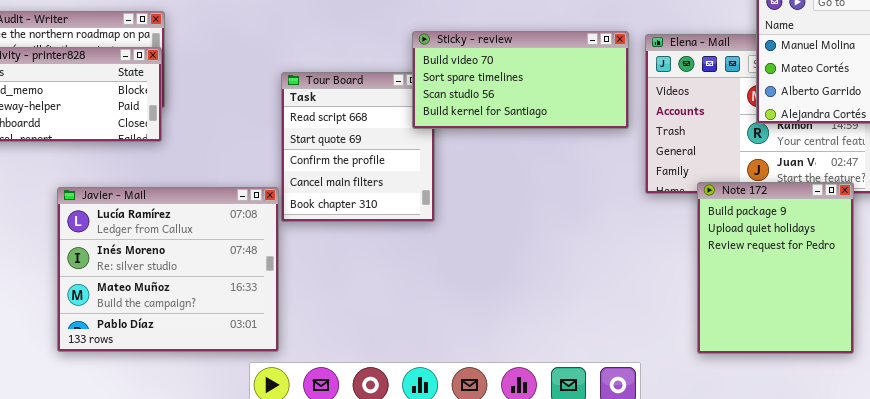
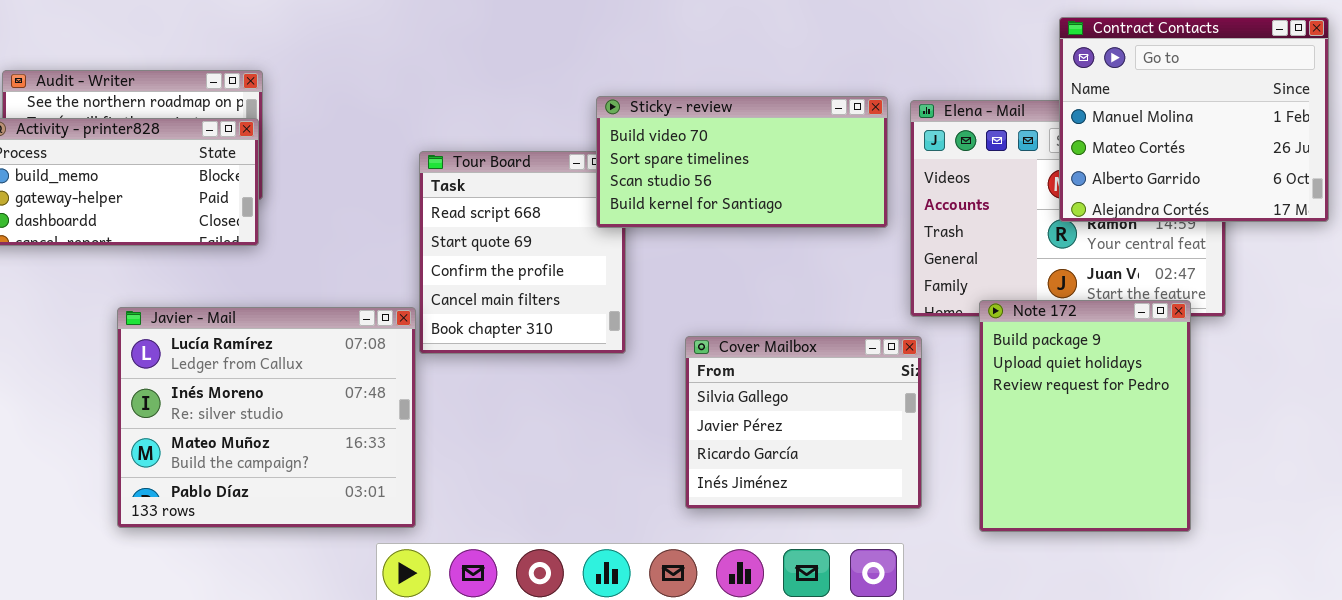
Cover Mailbox: none -> [685,336,922,509], opened

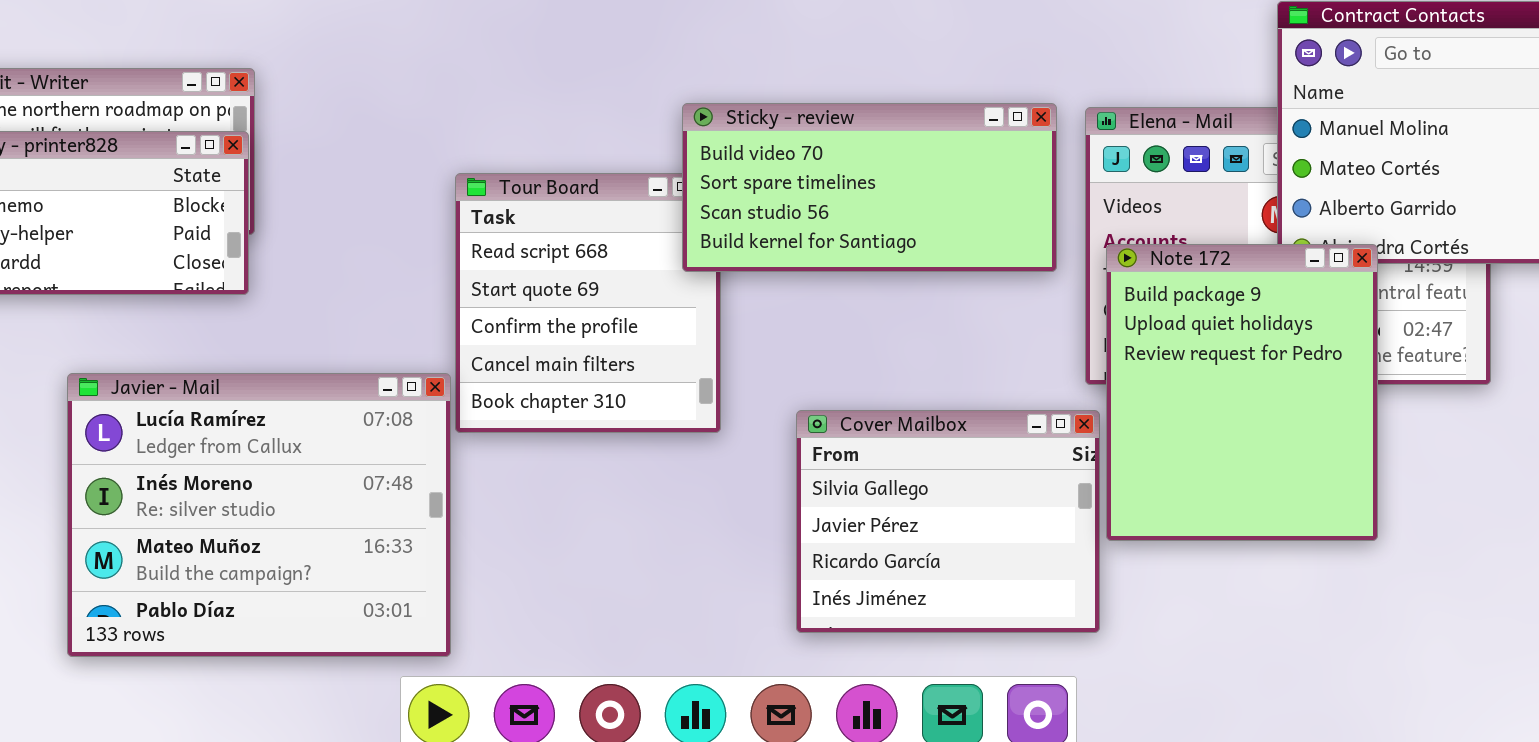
Note 172: [979,300,1191,532] -> [1106,244,1378,541], moved

